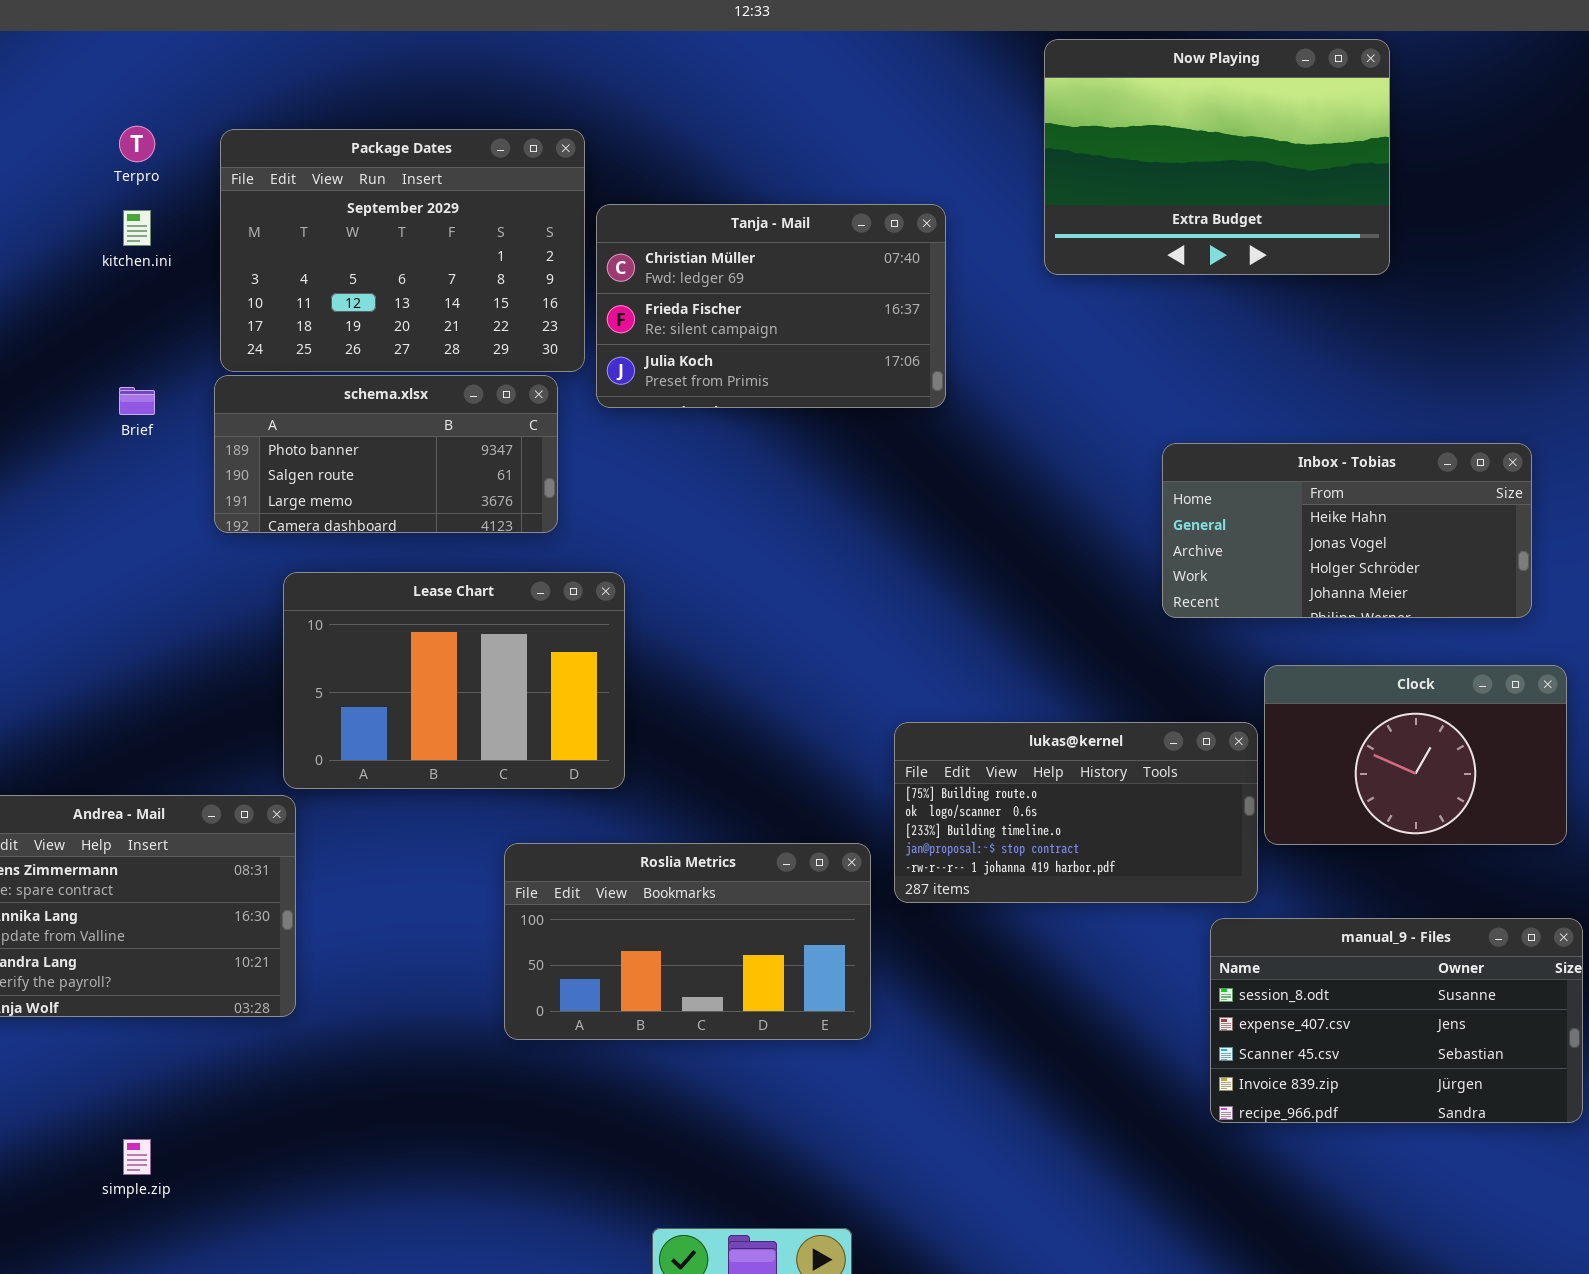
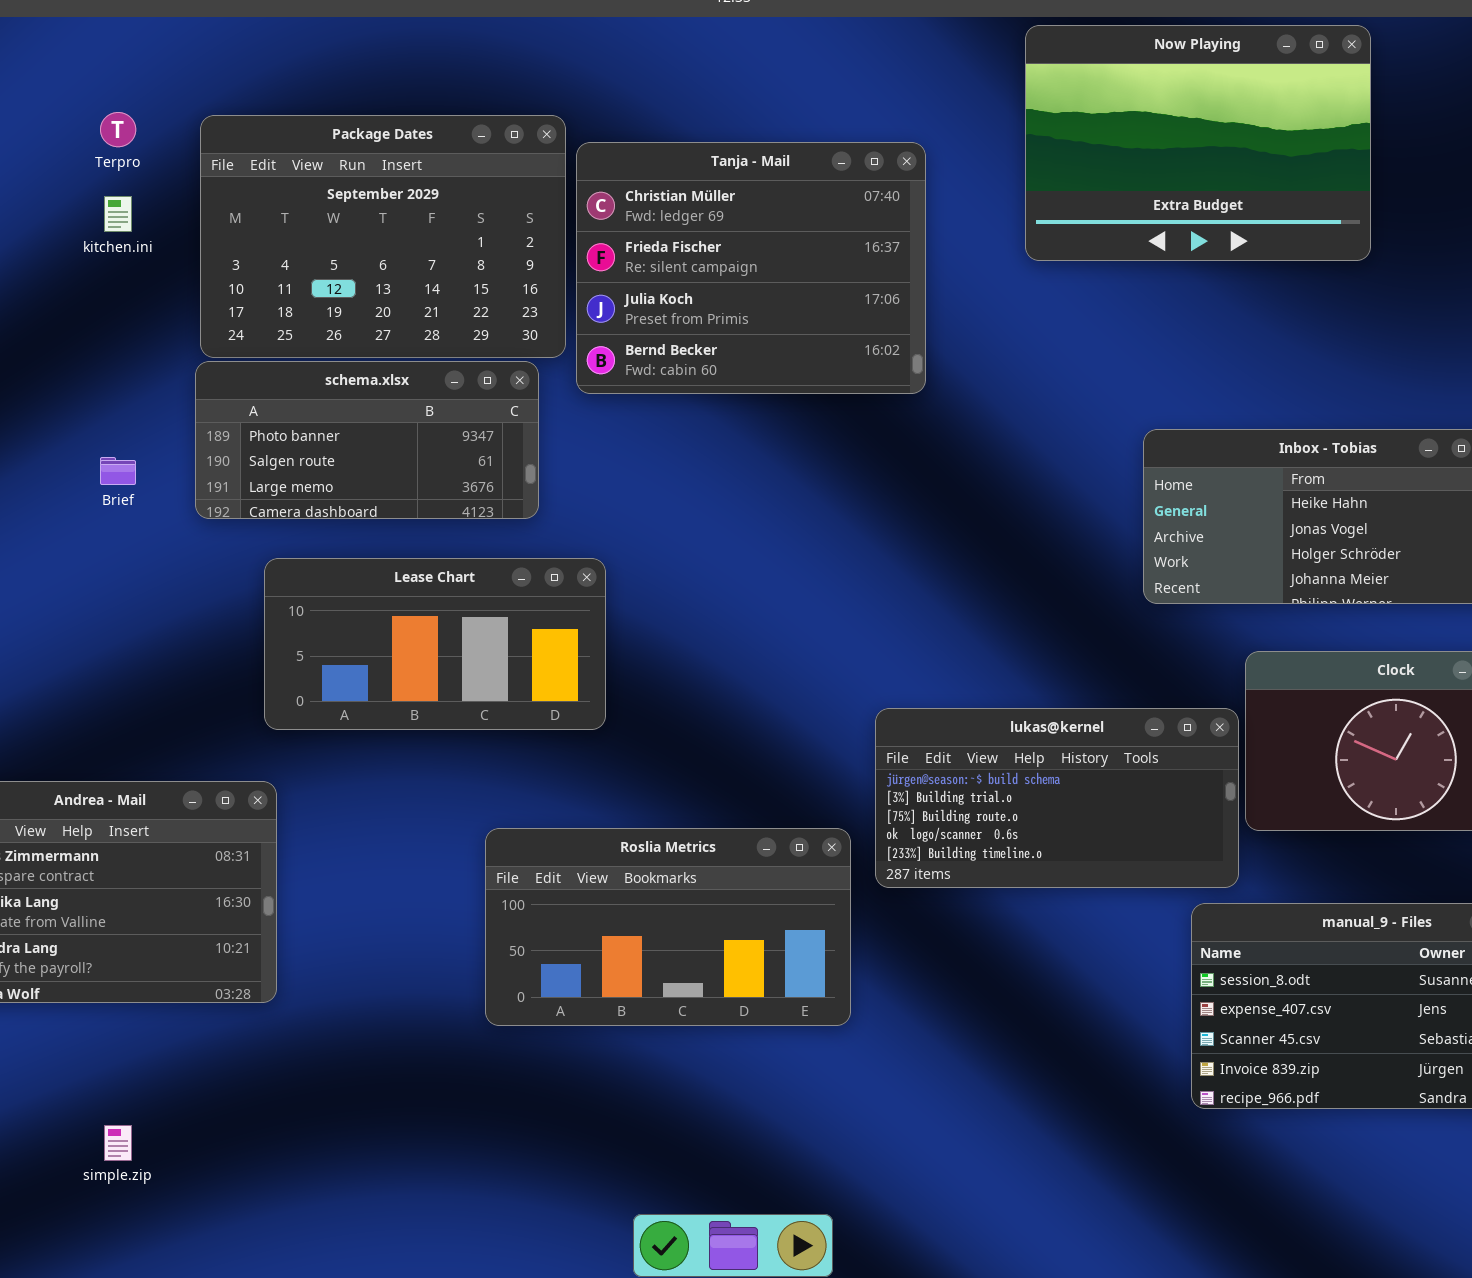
Tanja - Mail: [596,204,946,408] -> [576,142,926,394], resized
Brief: [119,387,155,415] -> [100,457,136,485], moved
Lease Chart: [283,572,625,789] -> [264,558,606,730], resized
lukas@kernel: [894,722,1258,903] -> [875,708,1239,888], scrolled up 2 rows

